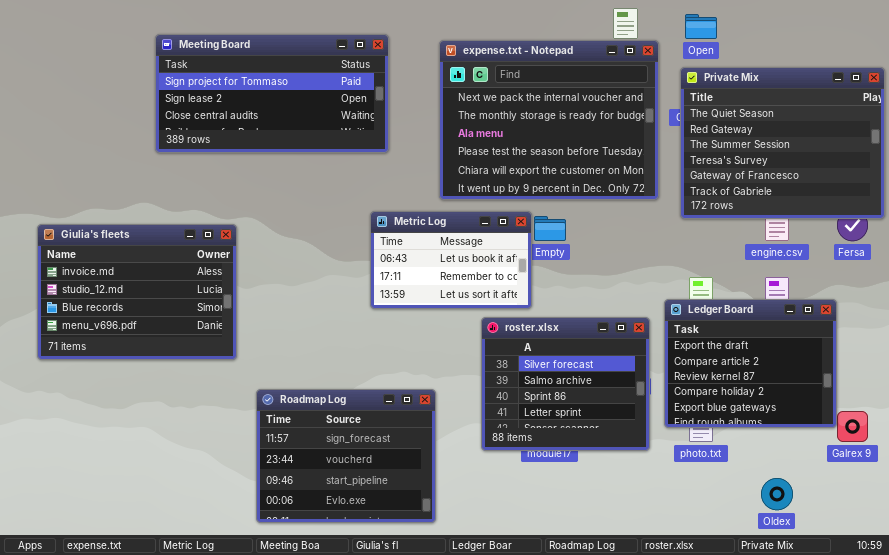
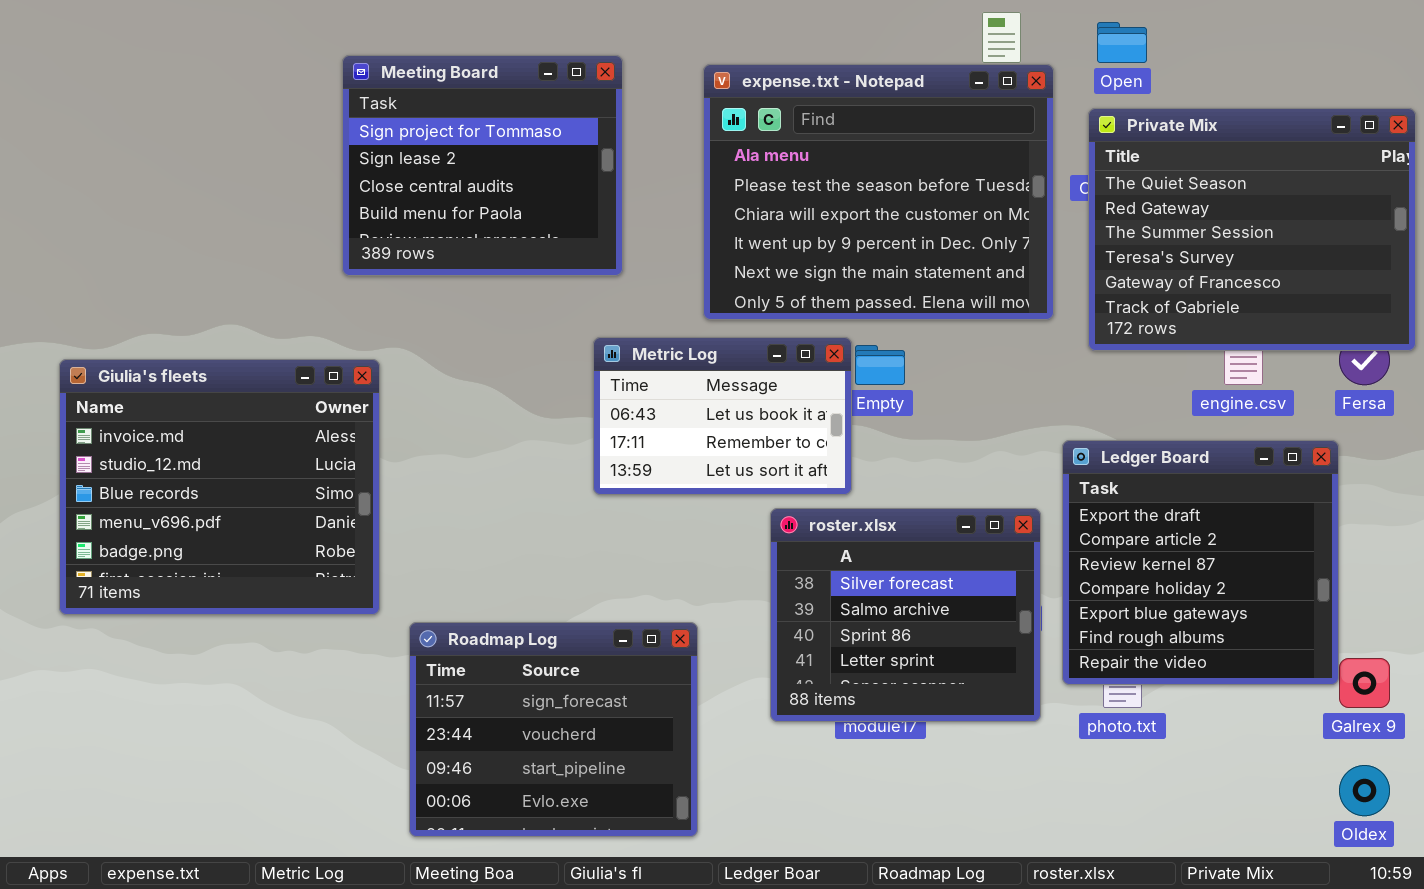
Meeting Board: [155,34,389,153] -> [342,55,623,276], resized
expense.txt - Notepad: [439,40,659,200] -> [703,64,1054,320], scrolled down 2 rows
Giulia's fleets: [37,224,237,360] -> [59,359,380,615], resized
Ledger Board: [664,299,837,428] -> [1062,440,1339,685], resized
Oldex: [761,478,793,510] -> [1339,765,1390,816], moved

